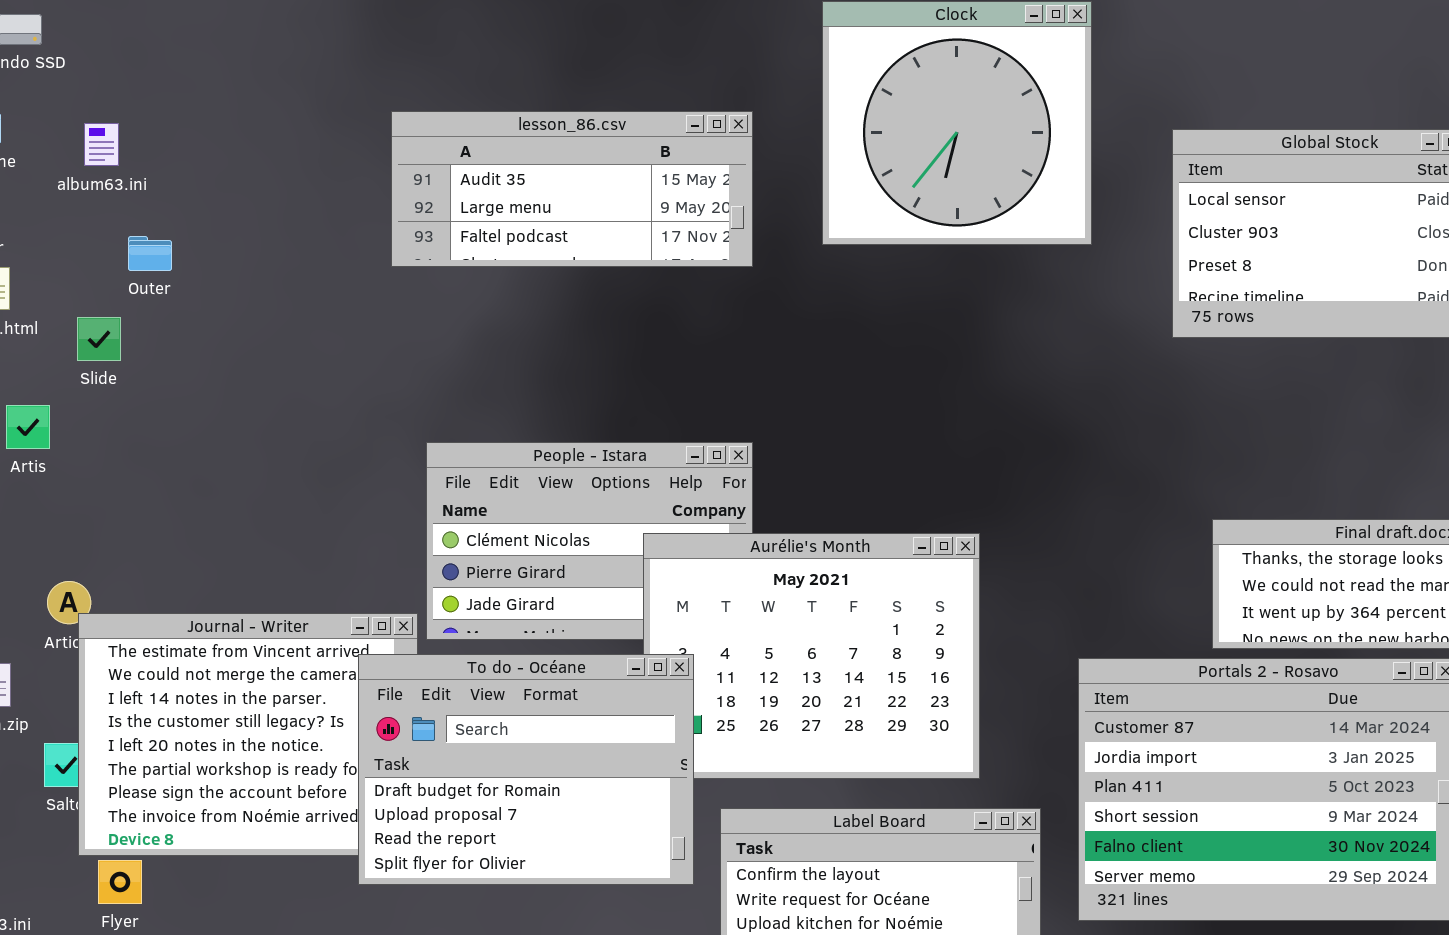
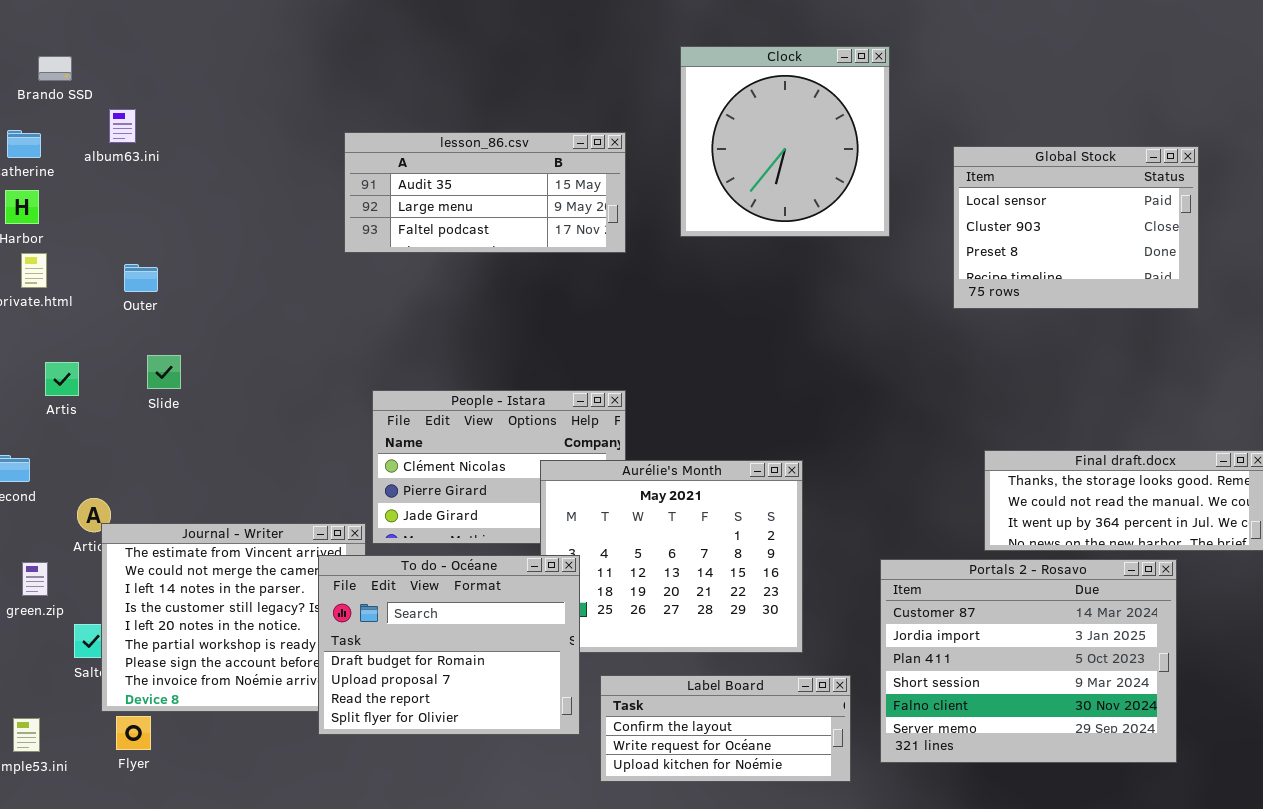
album63.ini: [84,123,119,166] -> [109,109,136,143], moved
Outer: [128,236,172,271] -> [124,264,158,292], moved
Slide: [77,317,121,361] -> [147,355,181,389], moved

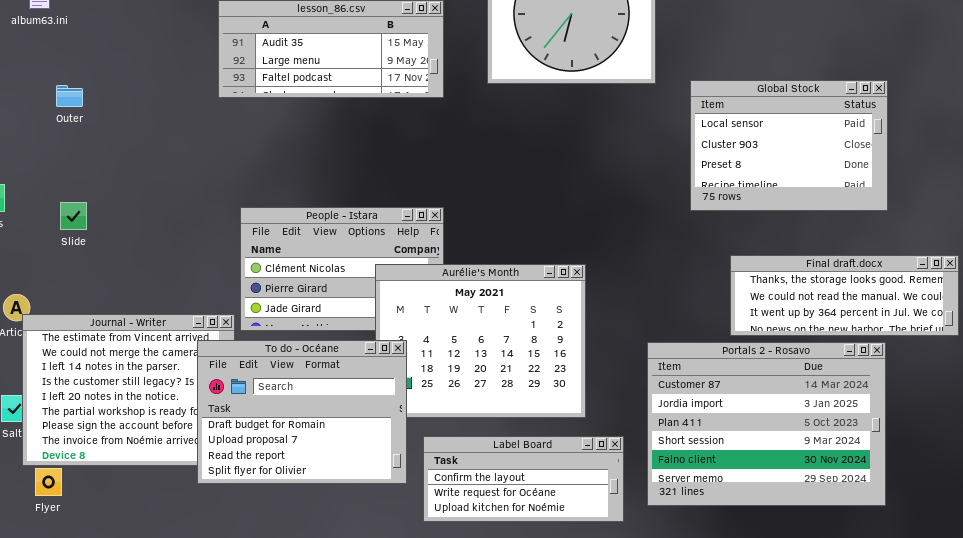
Global Stock: [953,146,1199,309] -> [690,80,888,211], moved
Outer: [124,264,158,292] -> [56,85,83,107], moved
Slide: [147,355,181,389] -> [60,202,87,230], moved

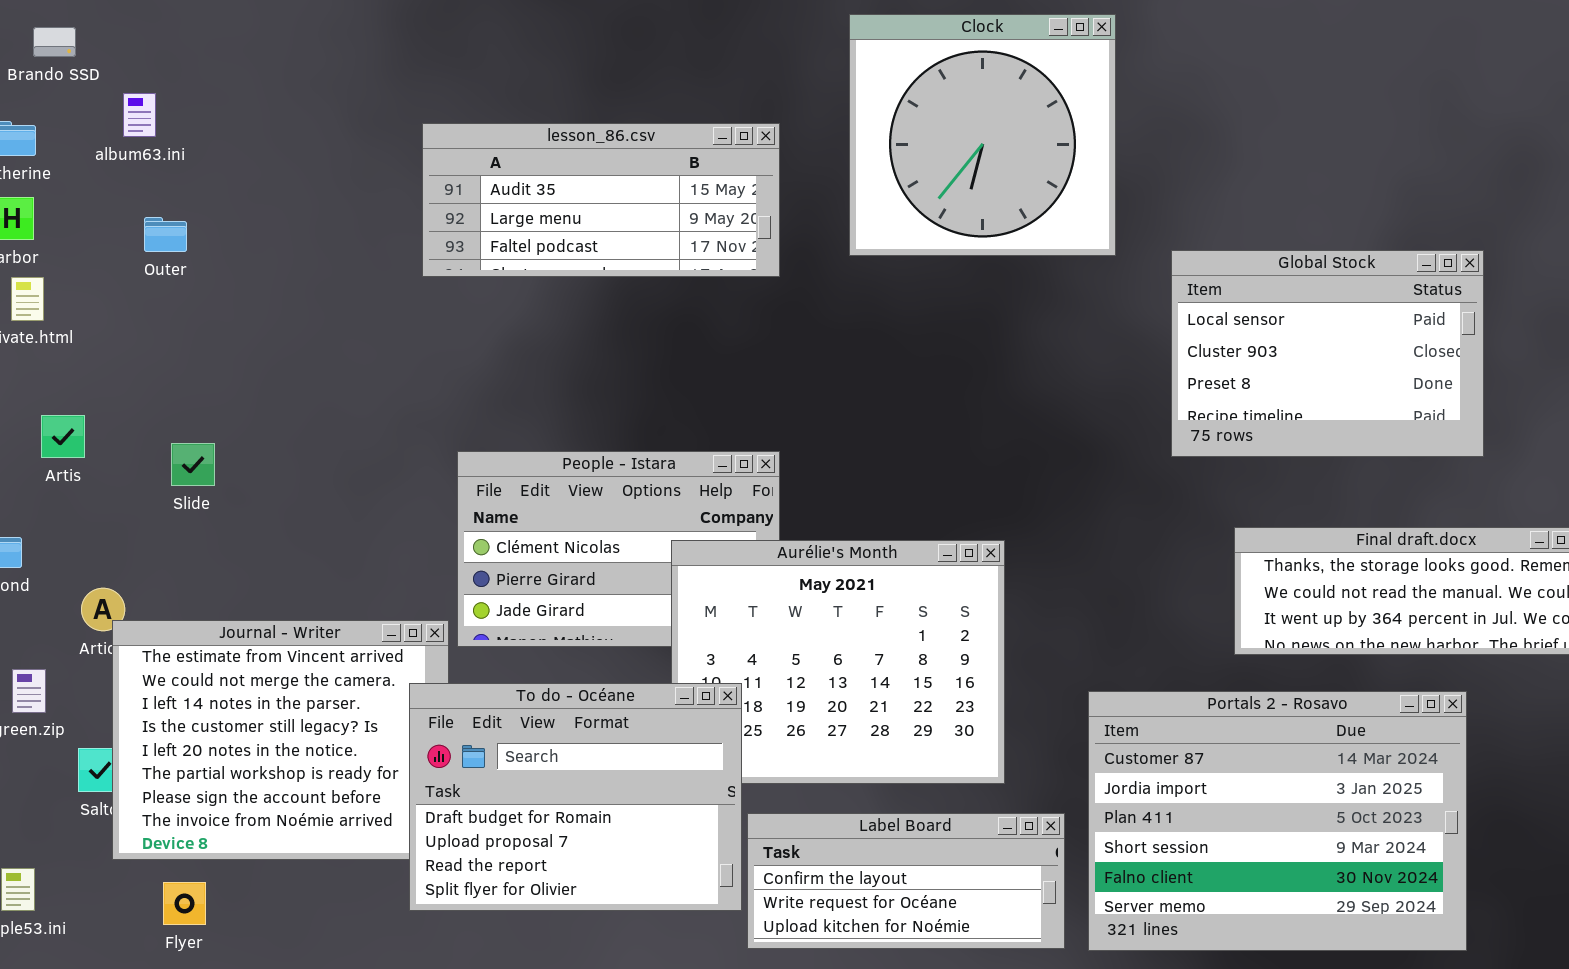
Outer: [56,85,83,107] -> [144,217,187,252], moved
To do - Océane: [197,340,407,484] -> [409,683,742,911], moved
Portals 2 - Rosavo: [647,342,886,506] -> [1088,691,1467,951], moved
Flyer: [35,468,62,496] -> [163,882,206,925], moved

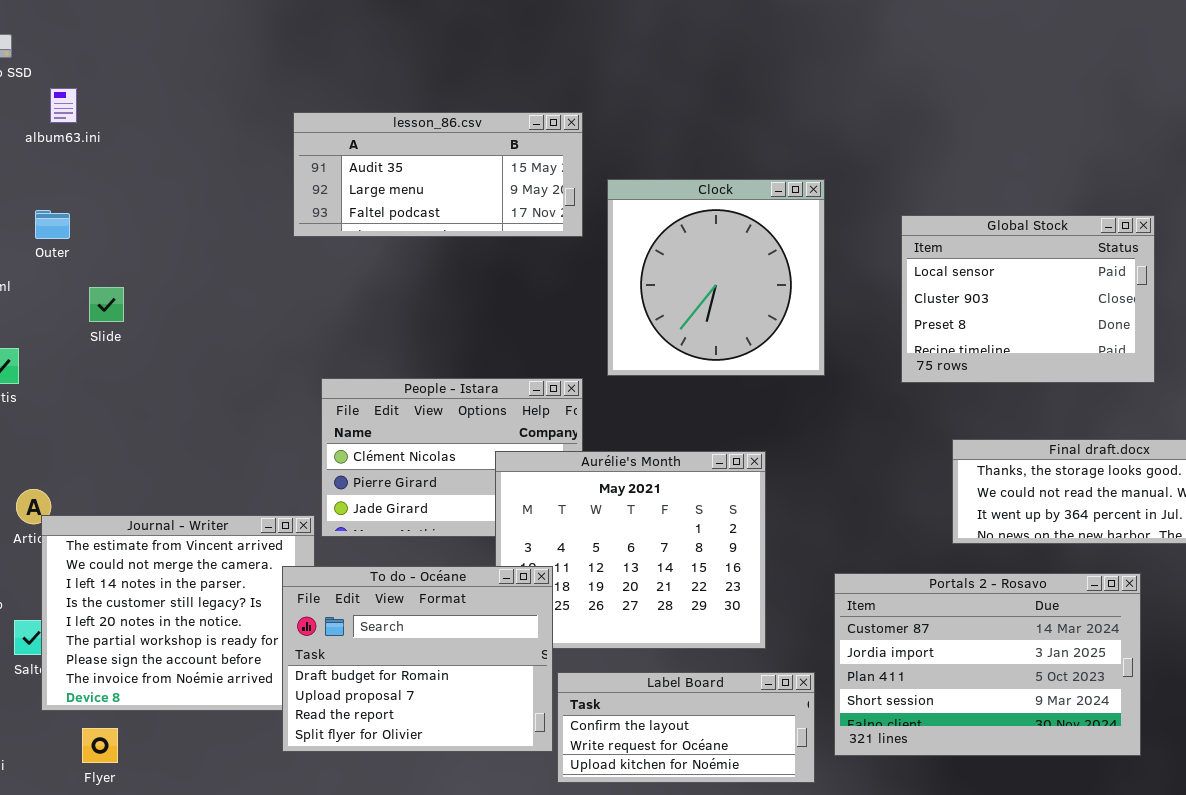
Clock: [849,14,1116,256] -> [607,179,825,376], moved
Outer: [144,217,187,252] -> [35,210,70,239], moved
Slide: [171,443,215,486] -> [89,287,124,322], moved
Portals 2 - Rosavo: [1088,691,1467,951] -> [834,573,1141,756], resized

